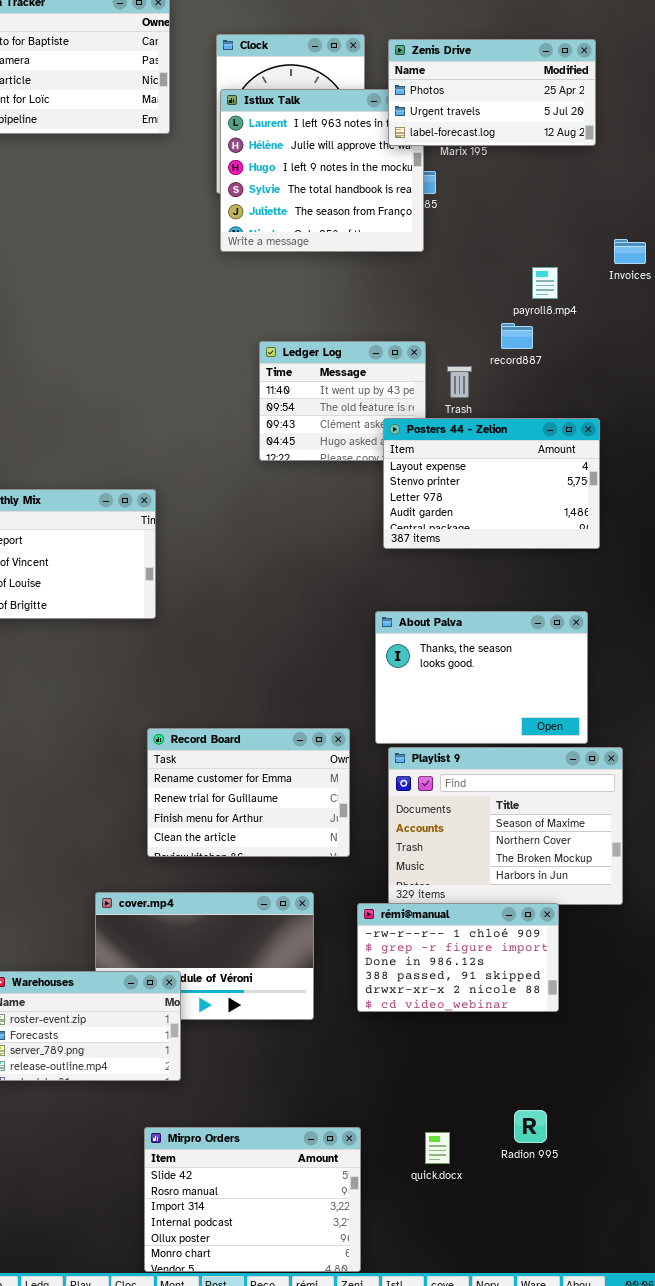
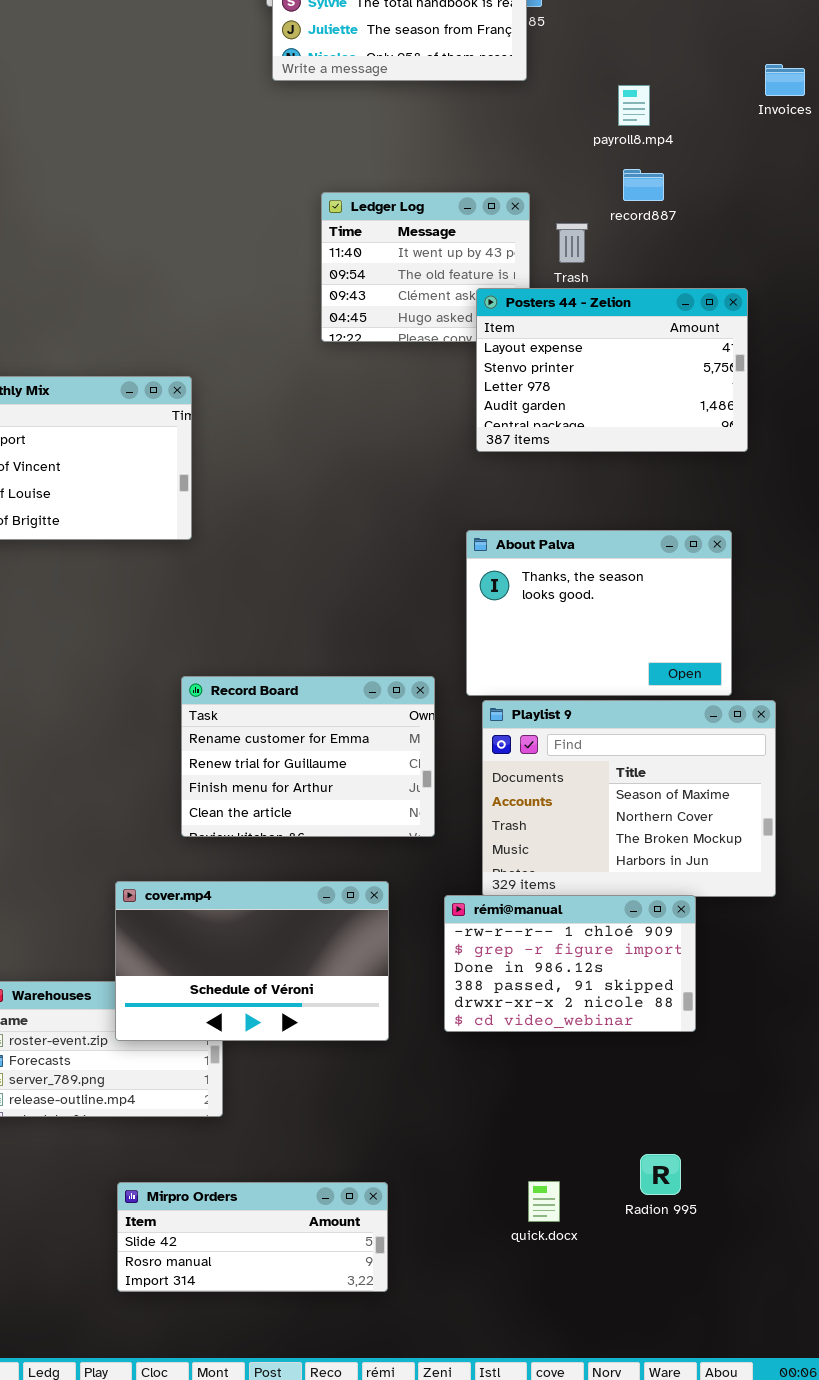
payroll8.mp4: [532,267,558,299] -> [618,85,650,126], moved
cover.mp4: [95,892,314,1020] -> [115,881,389,1041], raised
Mirpro Orders: [144,1127,361,1272] -> [117,1182,388,1292], moved, resized

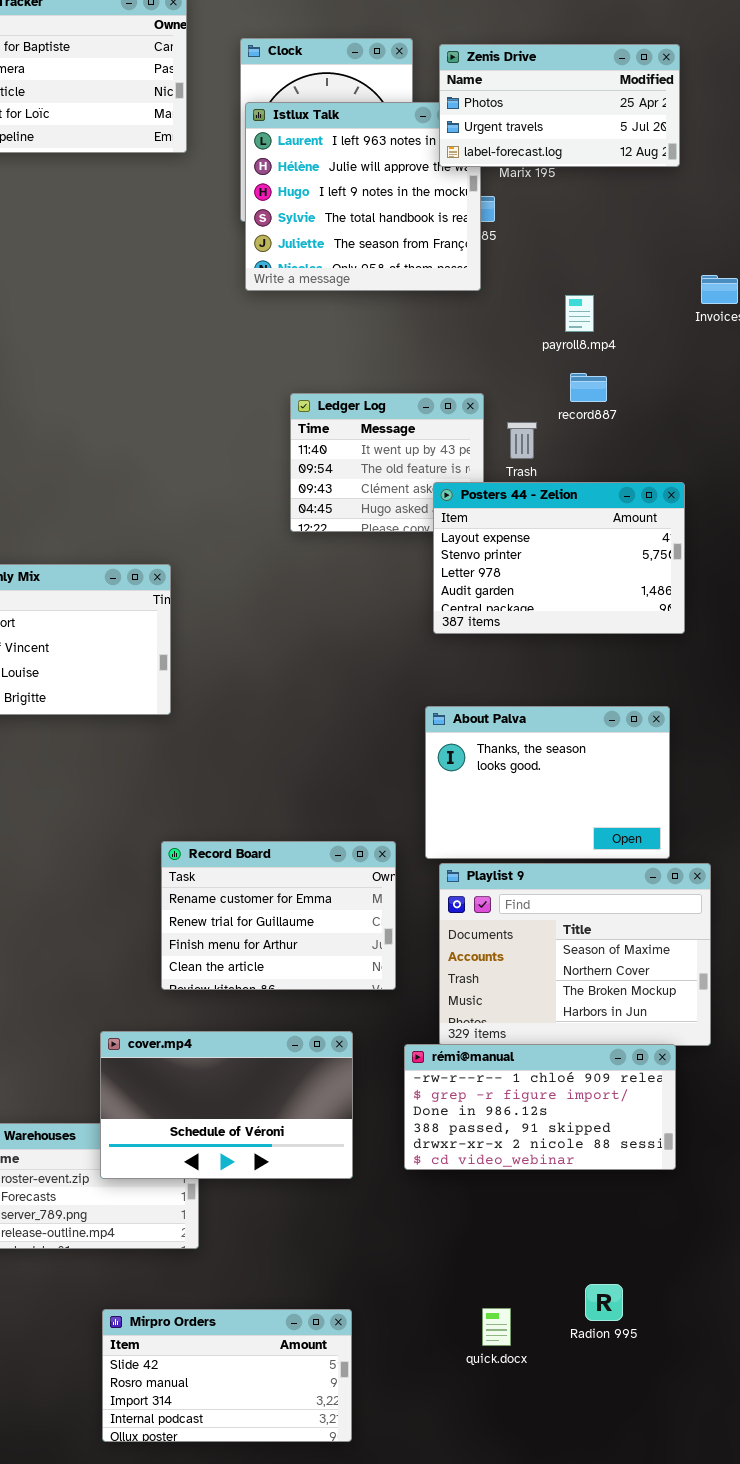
rémi@manual: [444,895,696,1032] -> [404,1044,676,1170], resized
Mirpro Orders: [117,1182,388,1292] -> [102,1309,352,1442], resized

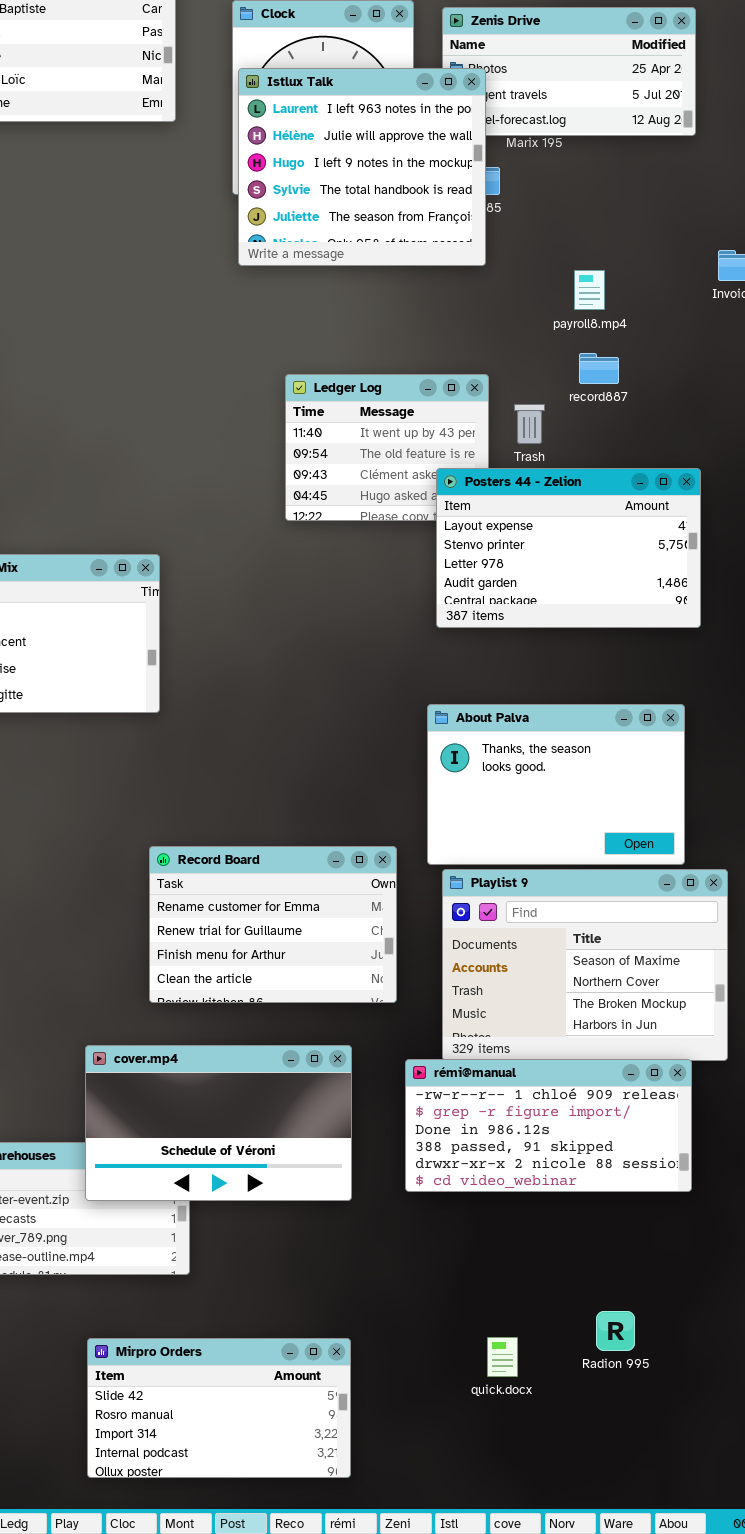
Istlux Talk: [245,102,481,291] -> [238,68,486,266], raised

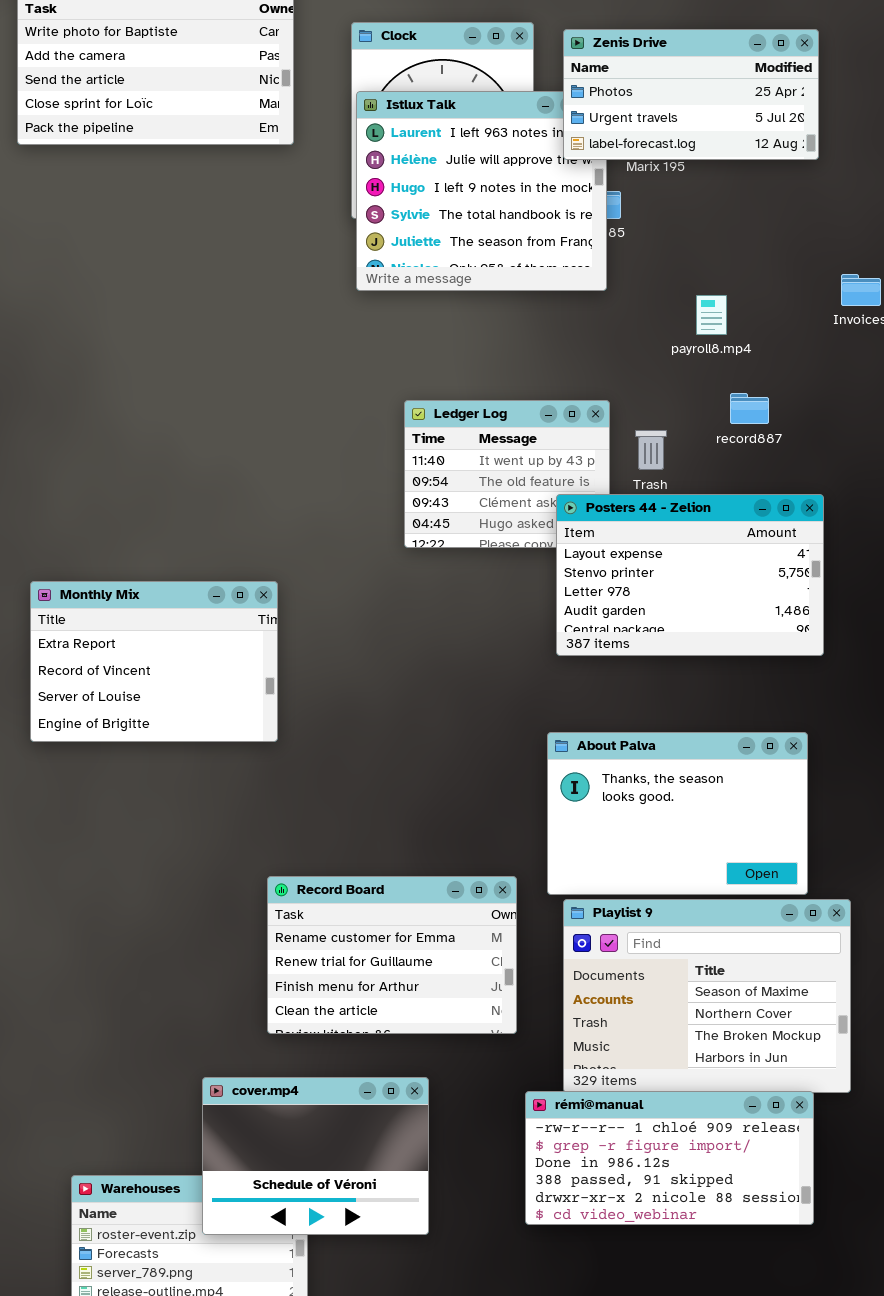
Zenis Drive: [442,7,696,136] -> [563,29,819,160], raised
record887: [579,353,619,384] -> [730,393,769,424], moved
cover.mp4: [85,1045,352,1201] -> [202,1077,429,1235], resized

